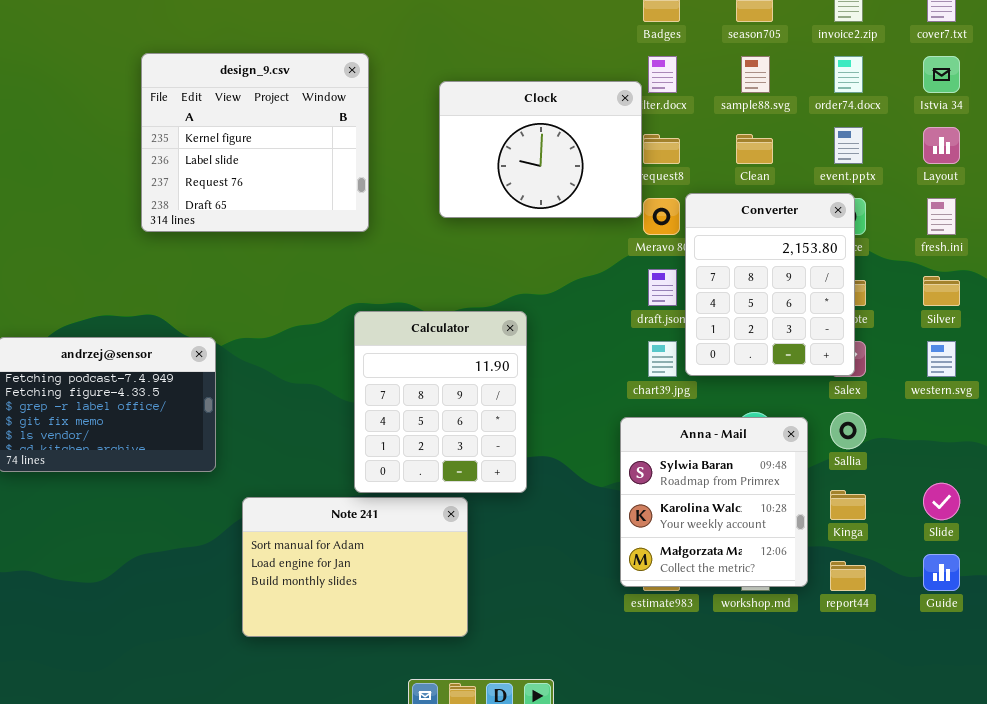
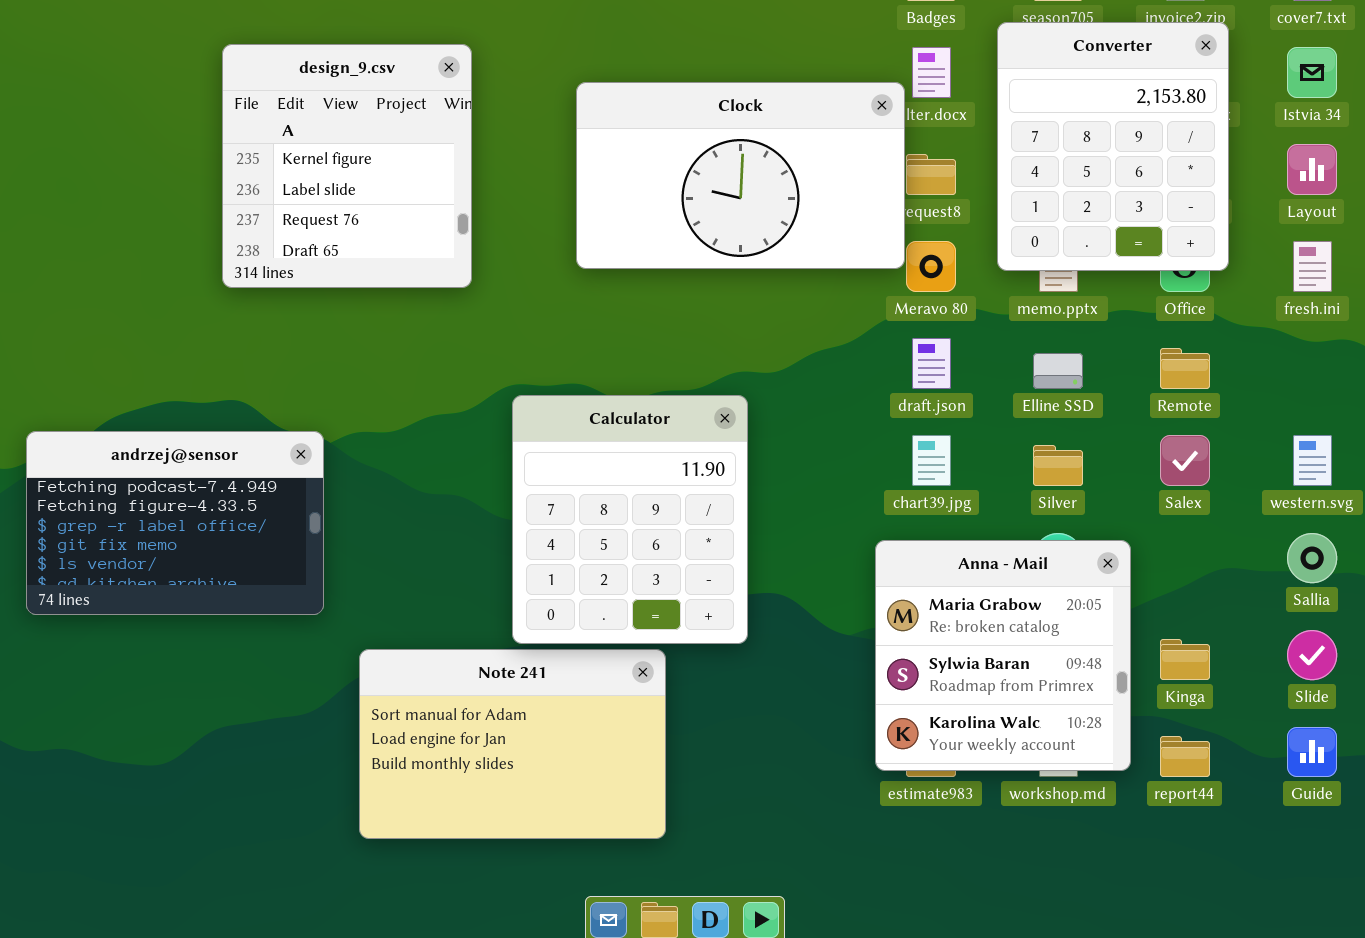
design_9.csv: [141,53,369,232] -> [222,44,472,288], resized
Clock: [439,81,642,218] -> [576,82,905,269], resized
Converter: [685,193,855,376] -> [997,22,1229,271], moved
Silver: [923,276,960,306] -> [1033,445,1083,486], moved
Sallia: [830,412,866,449] -> [1287,533,1337,583], moved
Anna - Mail: [620,417,808,587] -> [875,540,1131,771], scrolled up 1 row

